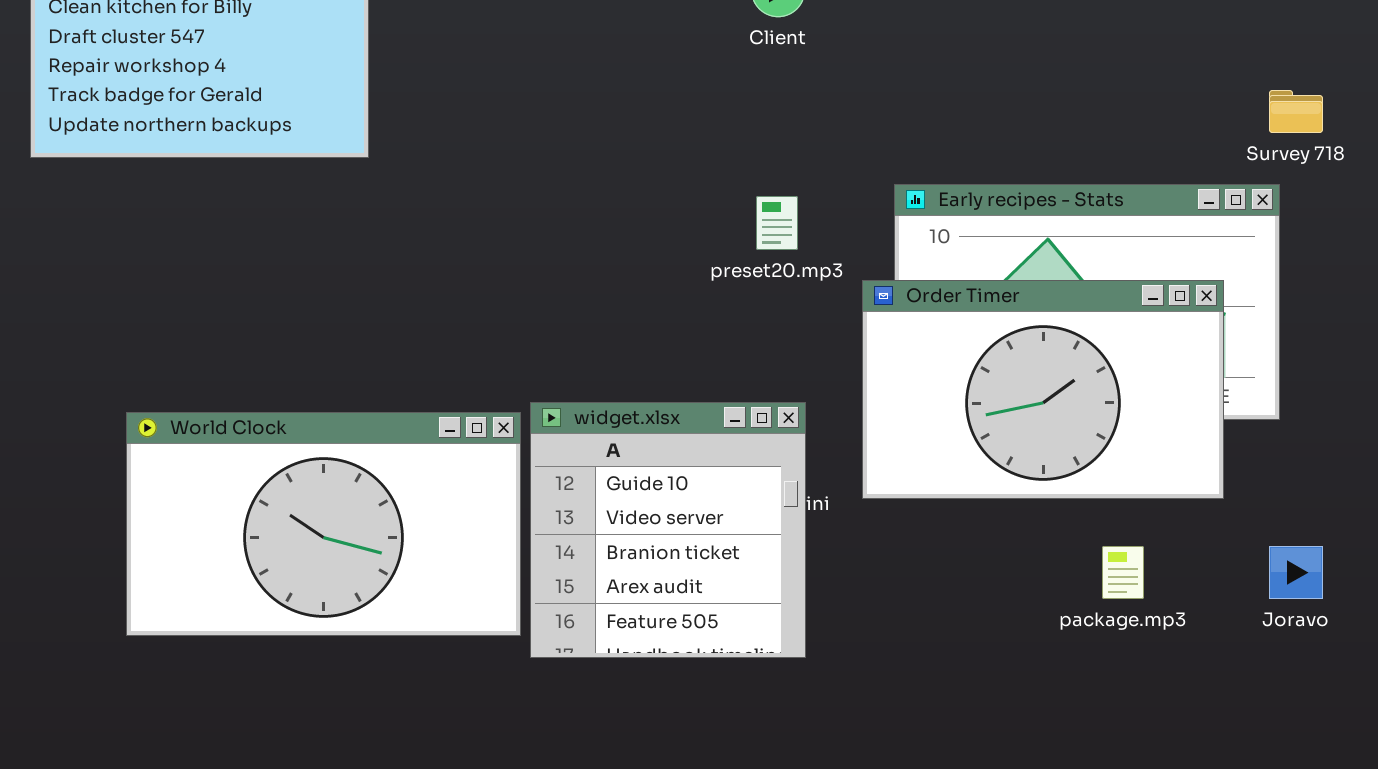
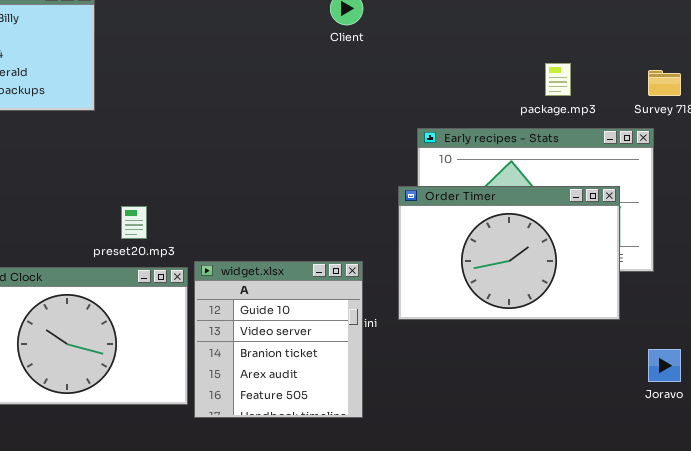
preset20.mp3: [756,196,798,250] -> [121,206,147,239], moved
package.mp3: [1102,546,1144,599] -> [545,63,571,96], moved

